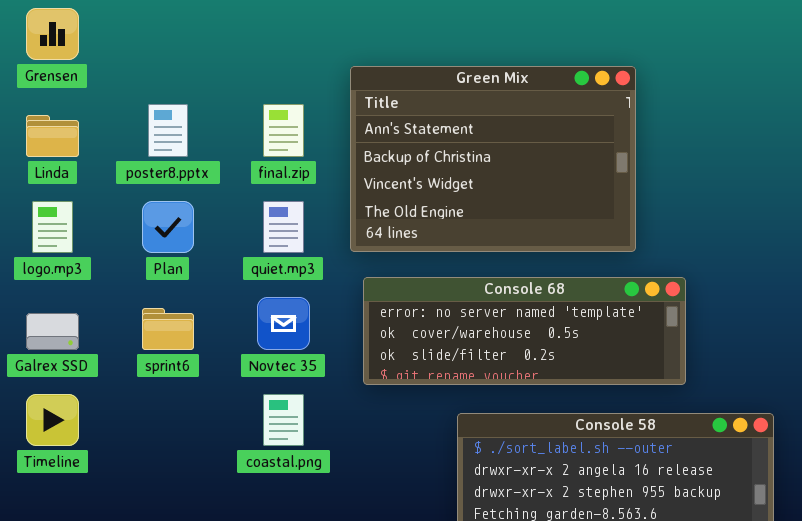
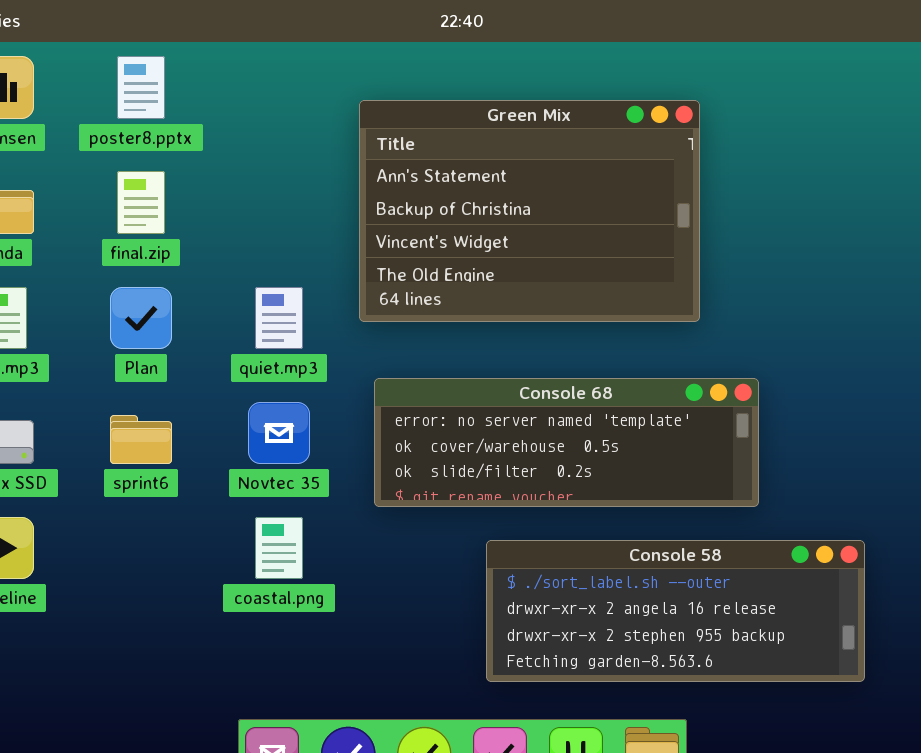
Green Mix: [350,66,636,252] -> [359,100,700,322], moved
poster8.pptx: [148,104,188,157] -> [117,56,165,119], moved
final.zip: [263,104,304,157] -> [117,171,165,234], moved

